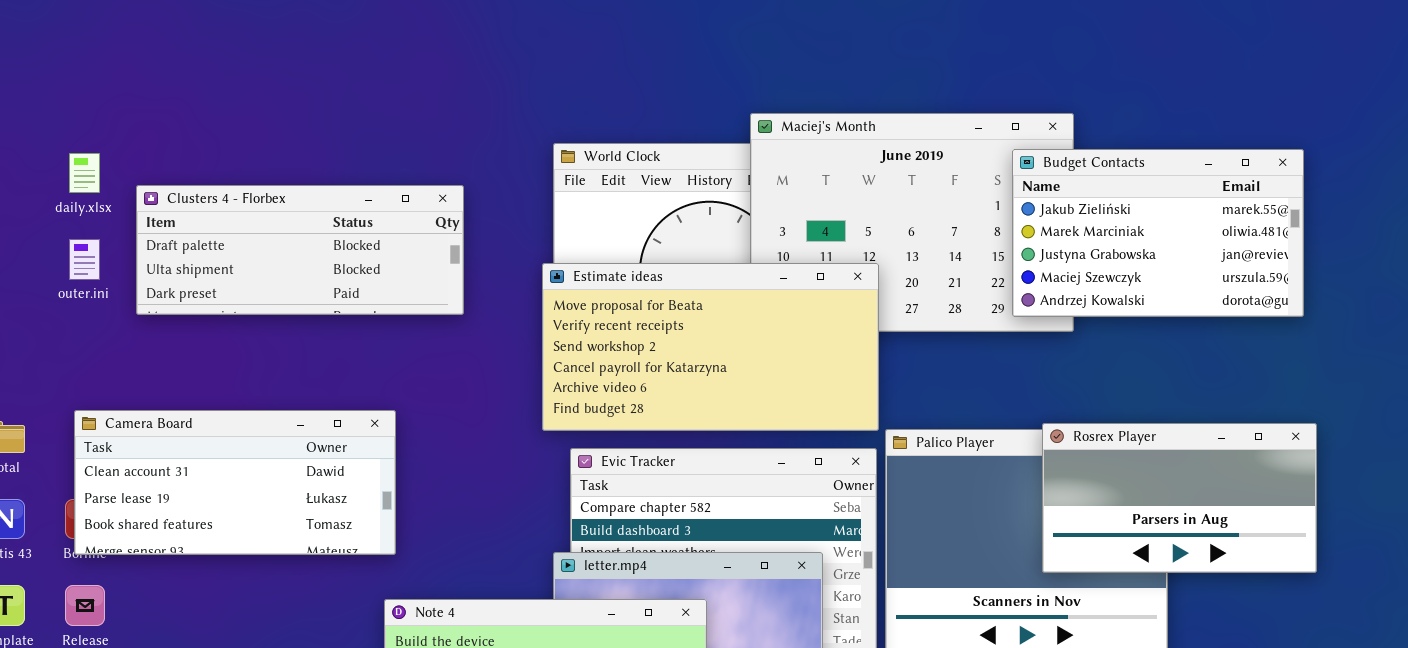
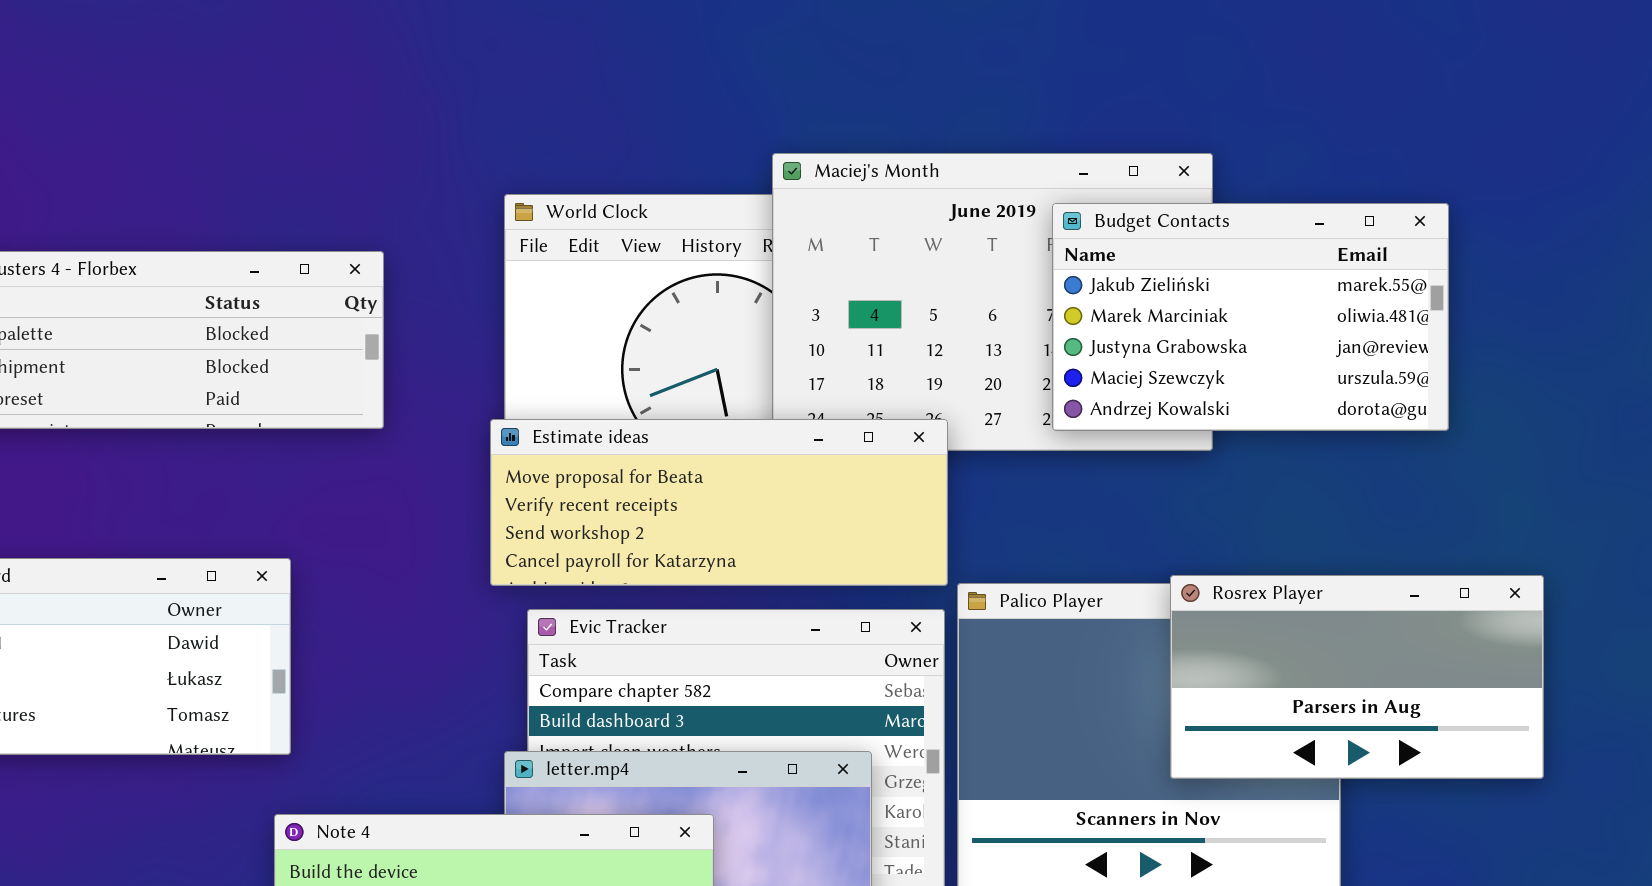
Budget Contacts: [1012,149,1304,317] -> [1052,203,1449,431], moved
Estimate ideas: [542,263,879,431] -> [490,419,948,586], resized

